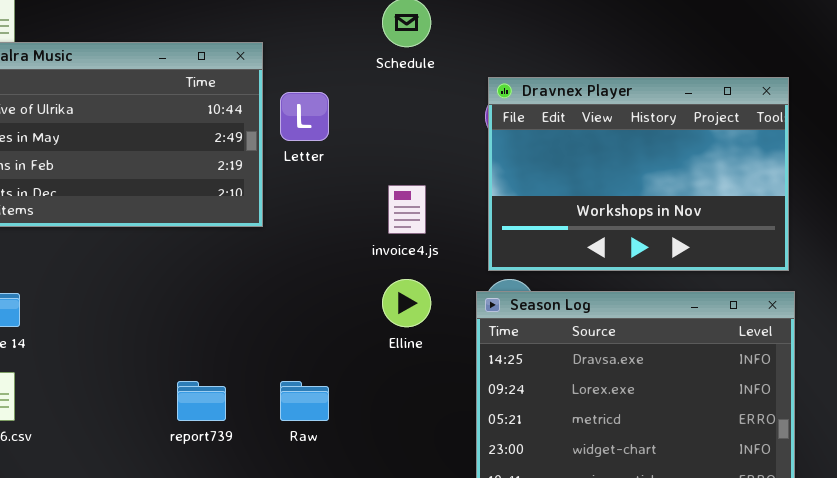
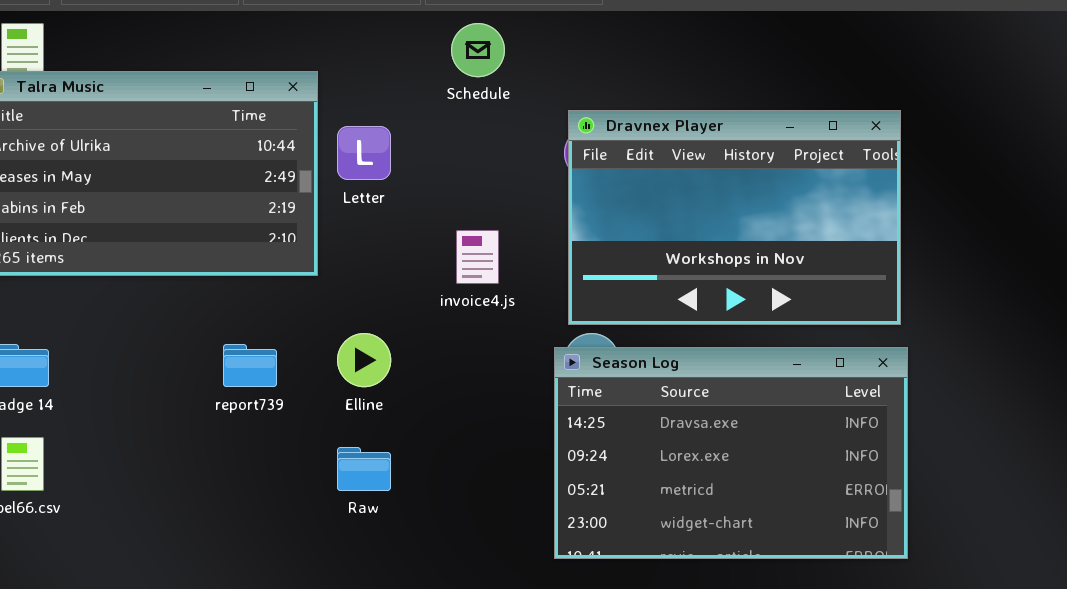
Elline: [382,279,431,327] -> [337,333,391,387], moved
report739: [177,381,226,421] -> [223,344,277,387], moved

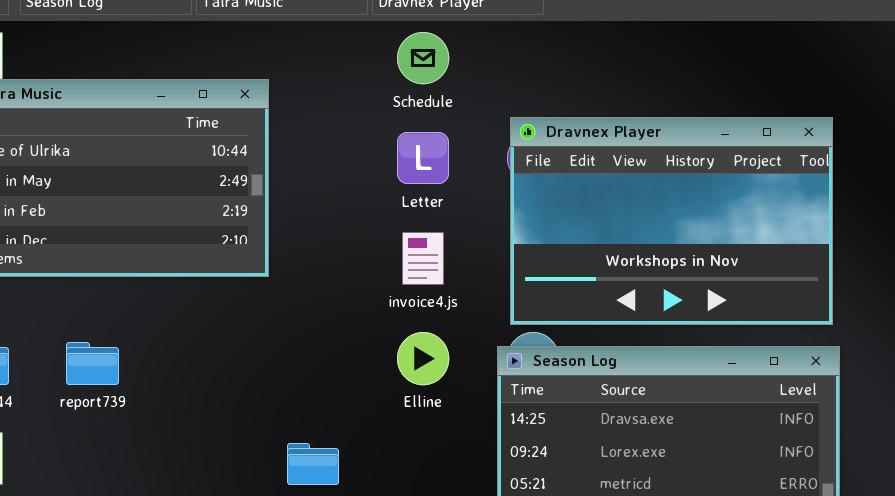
Letter: [337,126,391,180] -> [397,132,449,184], moved
Elline: [337,333,391,387] -> [397,332,449,385], moved
report739: [223,344,277,387] -> [66,342,119,385], moved

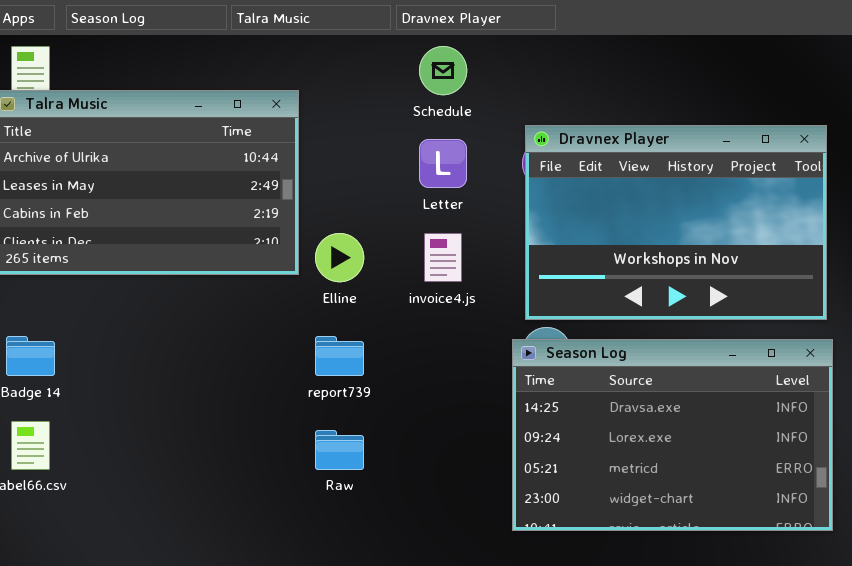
Elline: [397,332,449,385] -> [315,233,364,282], moved
report739: [66,342,119,385] -> [315,336,364,376], moved

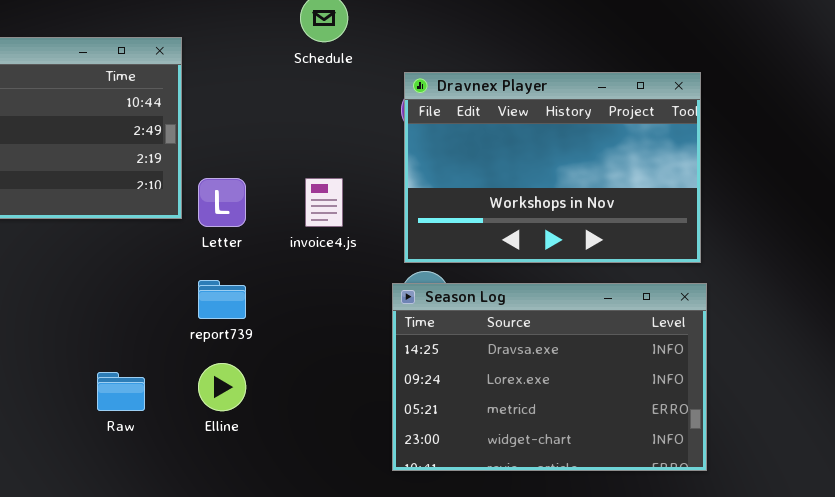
Letter: [419,139,467,188] -> [198,178,246,227], moved
Elline: [315,233,364,282] -> [198,363,246,411], moved
Raw: [315,430,364,470] -> [97,372,145,411], moved

